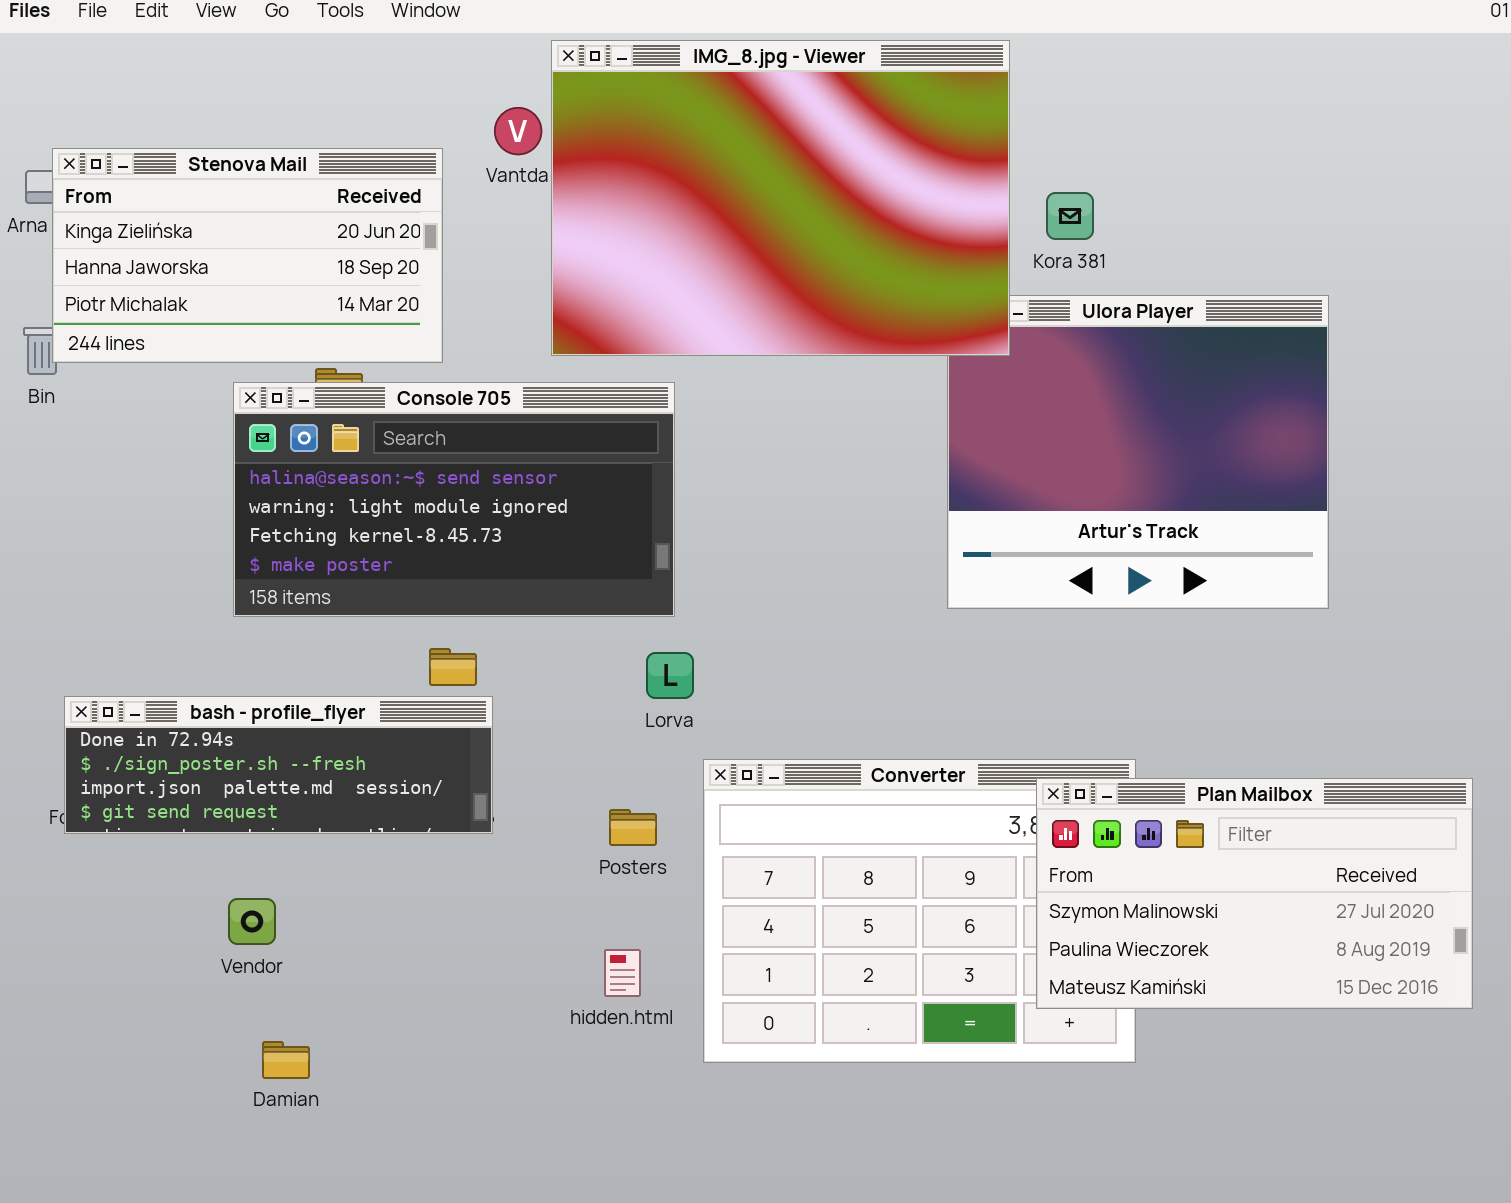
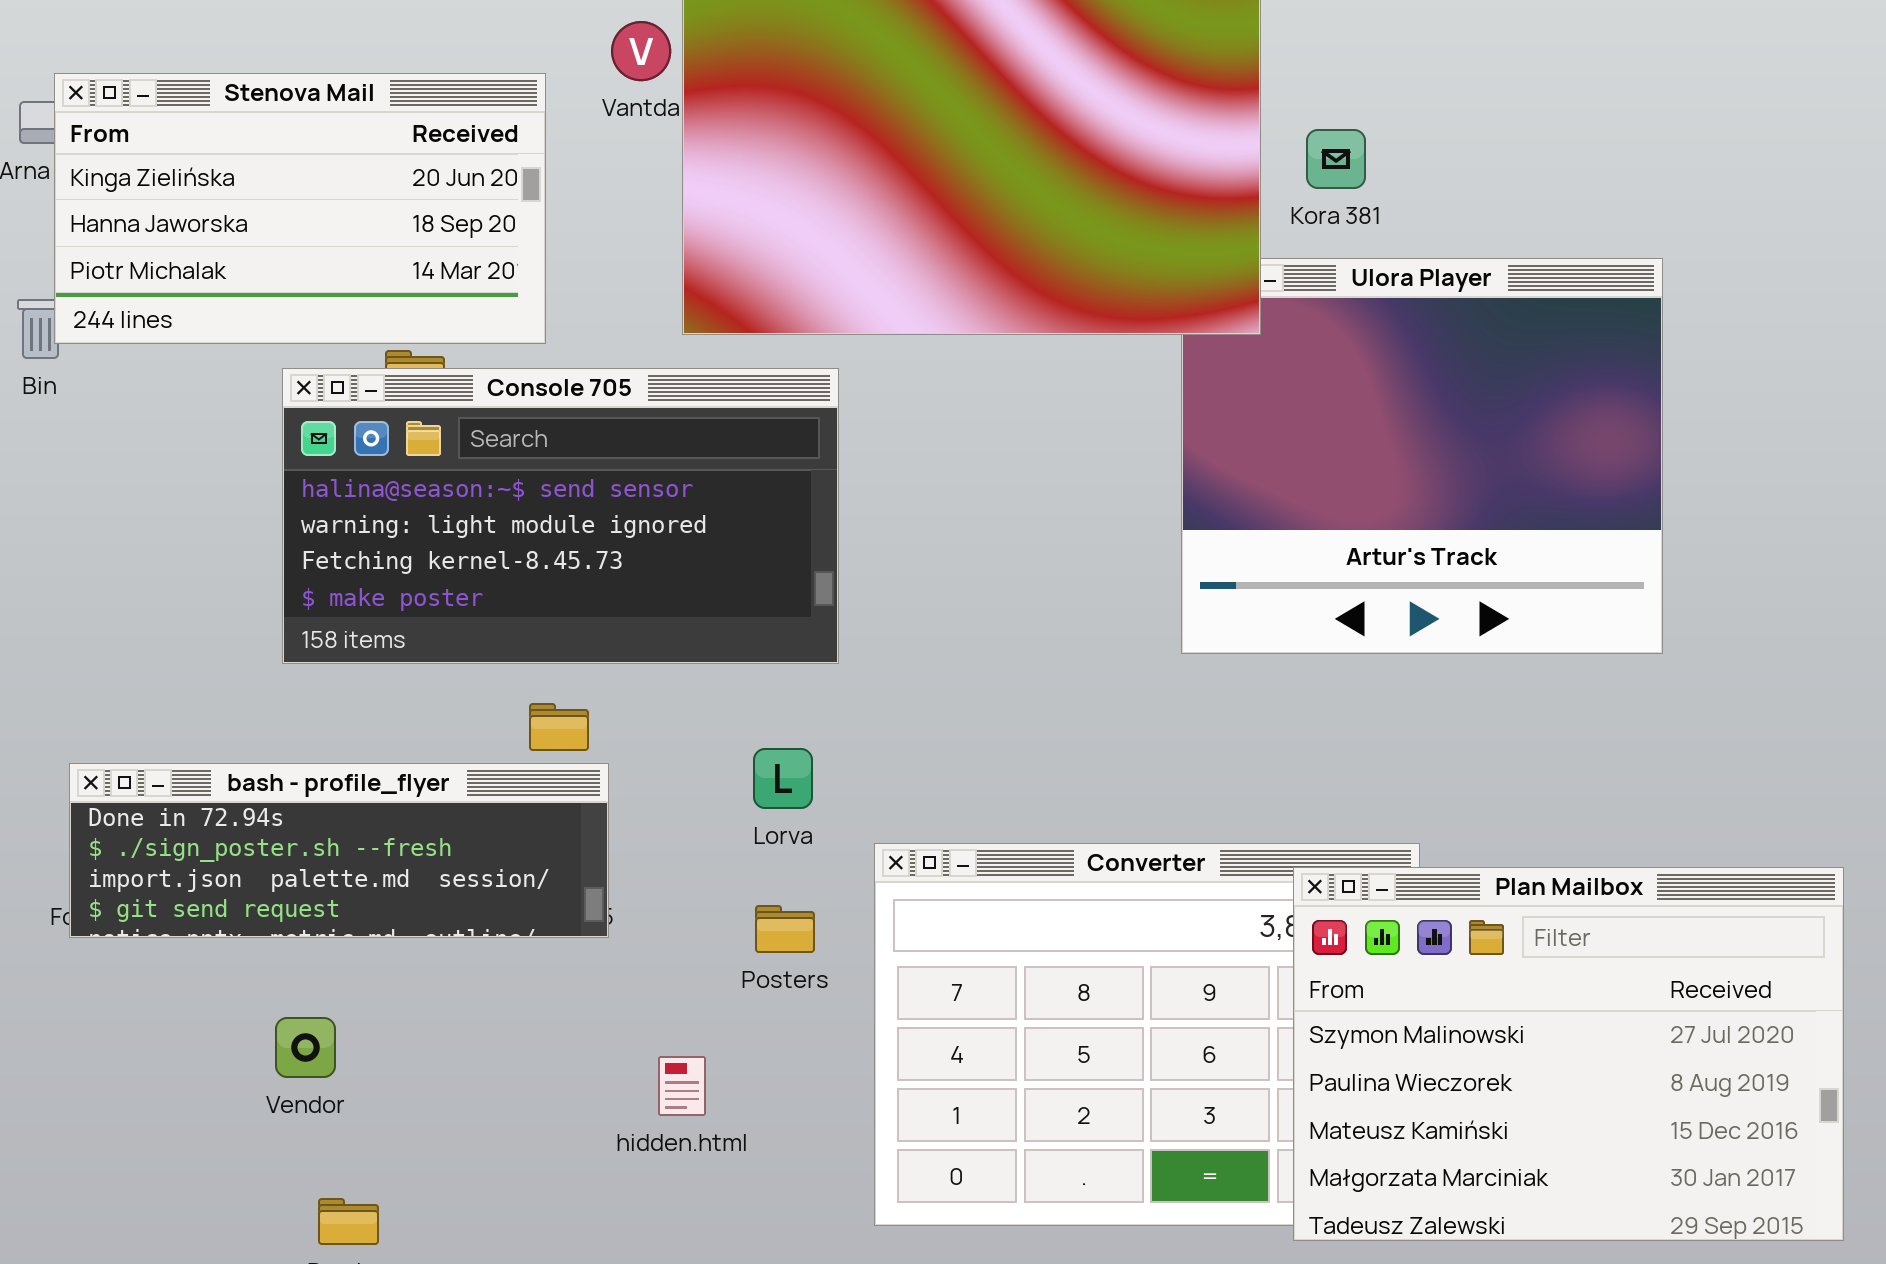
Lorva: [646,652,694,699] -> [753,748,813,809], moved
Plan Mailbox: [1036,778,1473,1009] -> [1293,867,1844,1241], resized
hidden.html: [604,949,641,997] -> [658,1056,706,1116], moved

